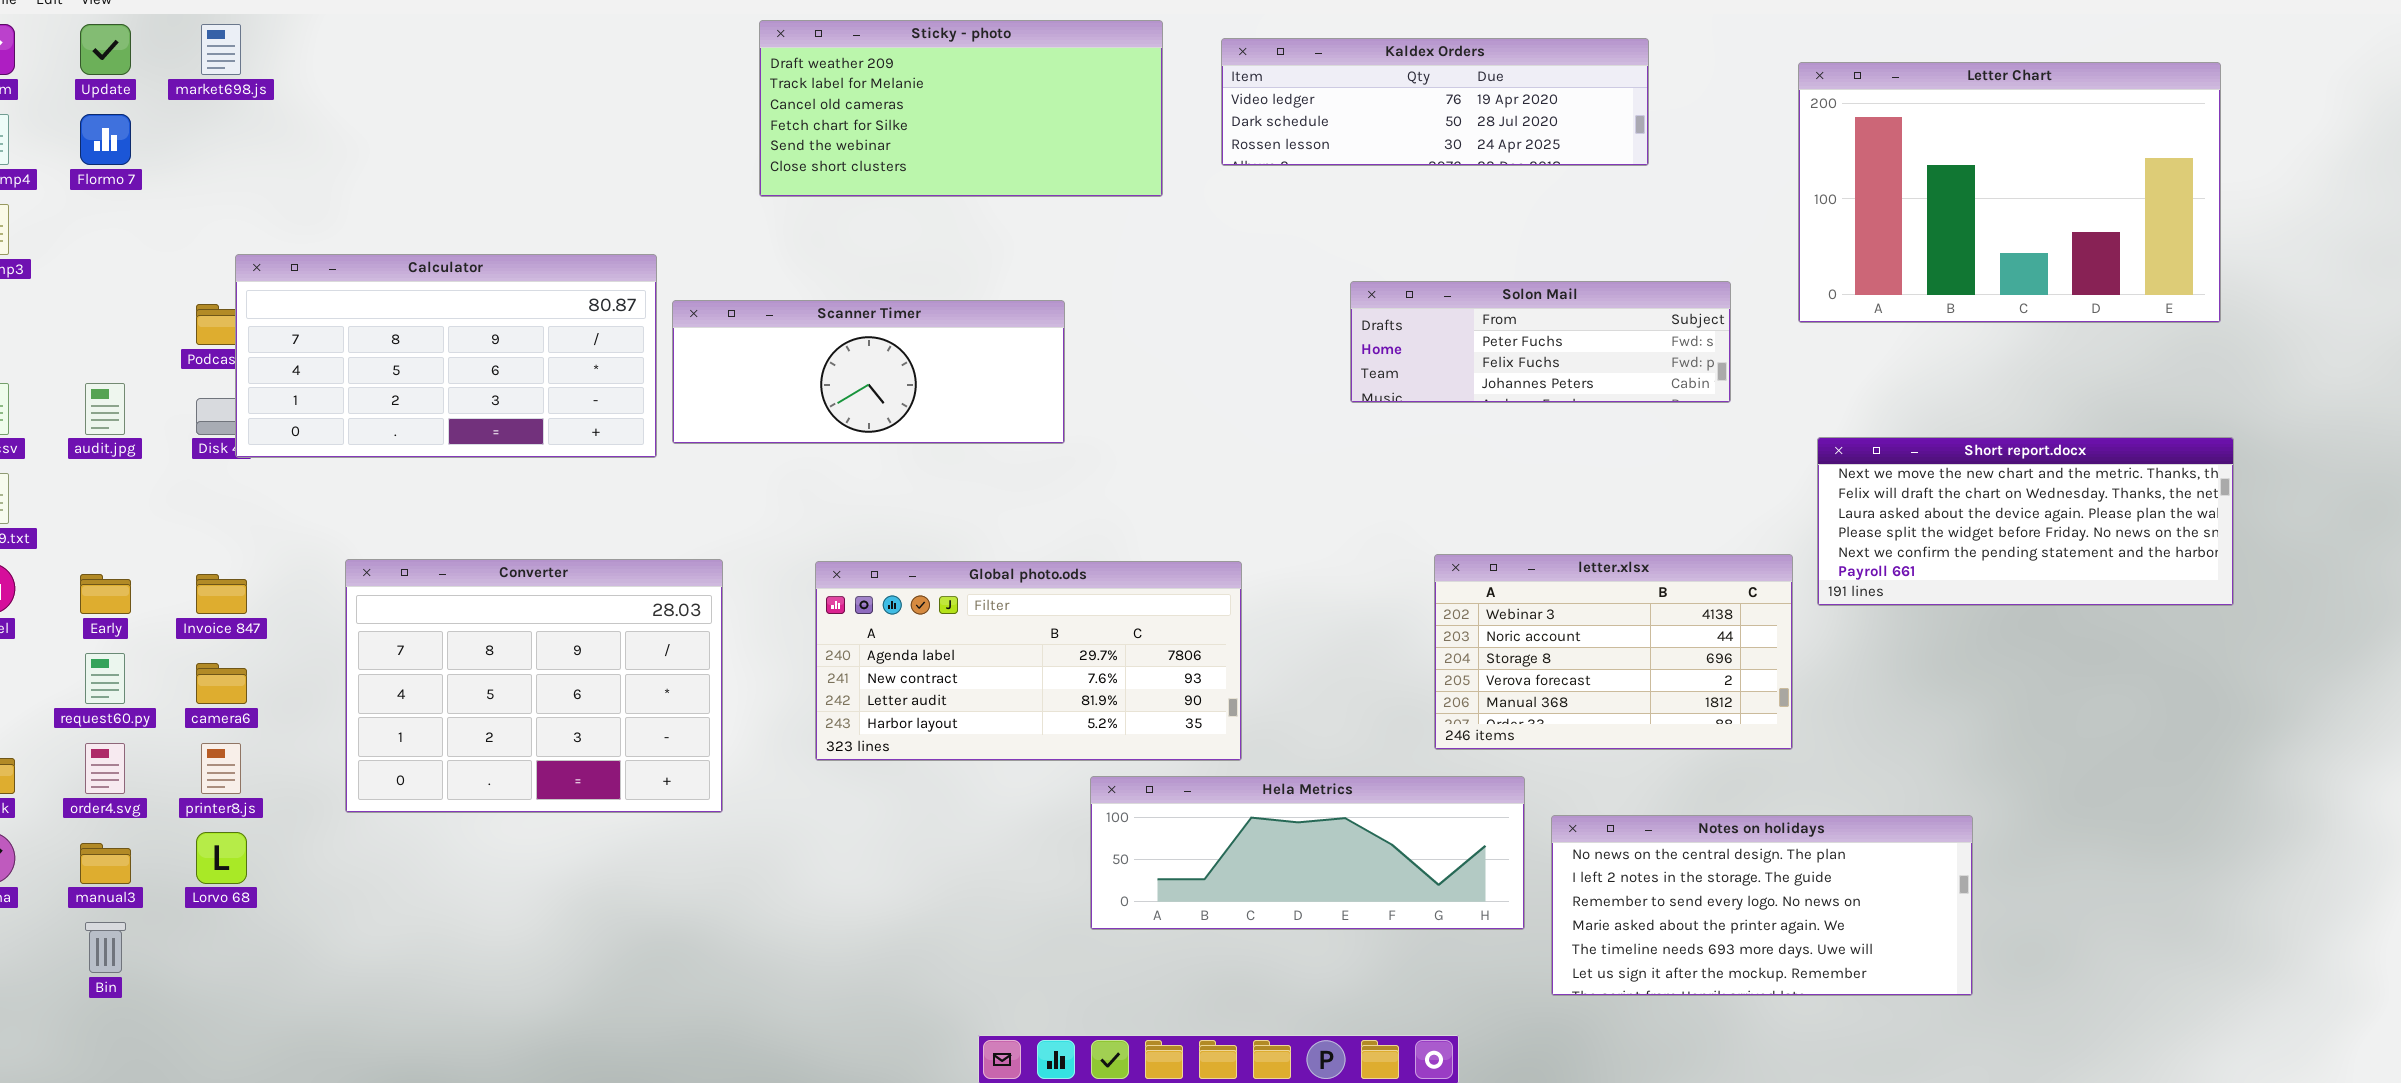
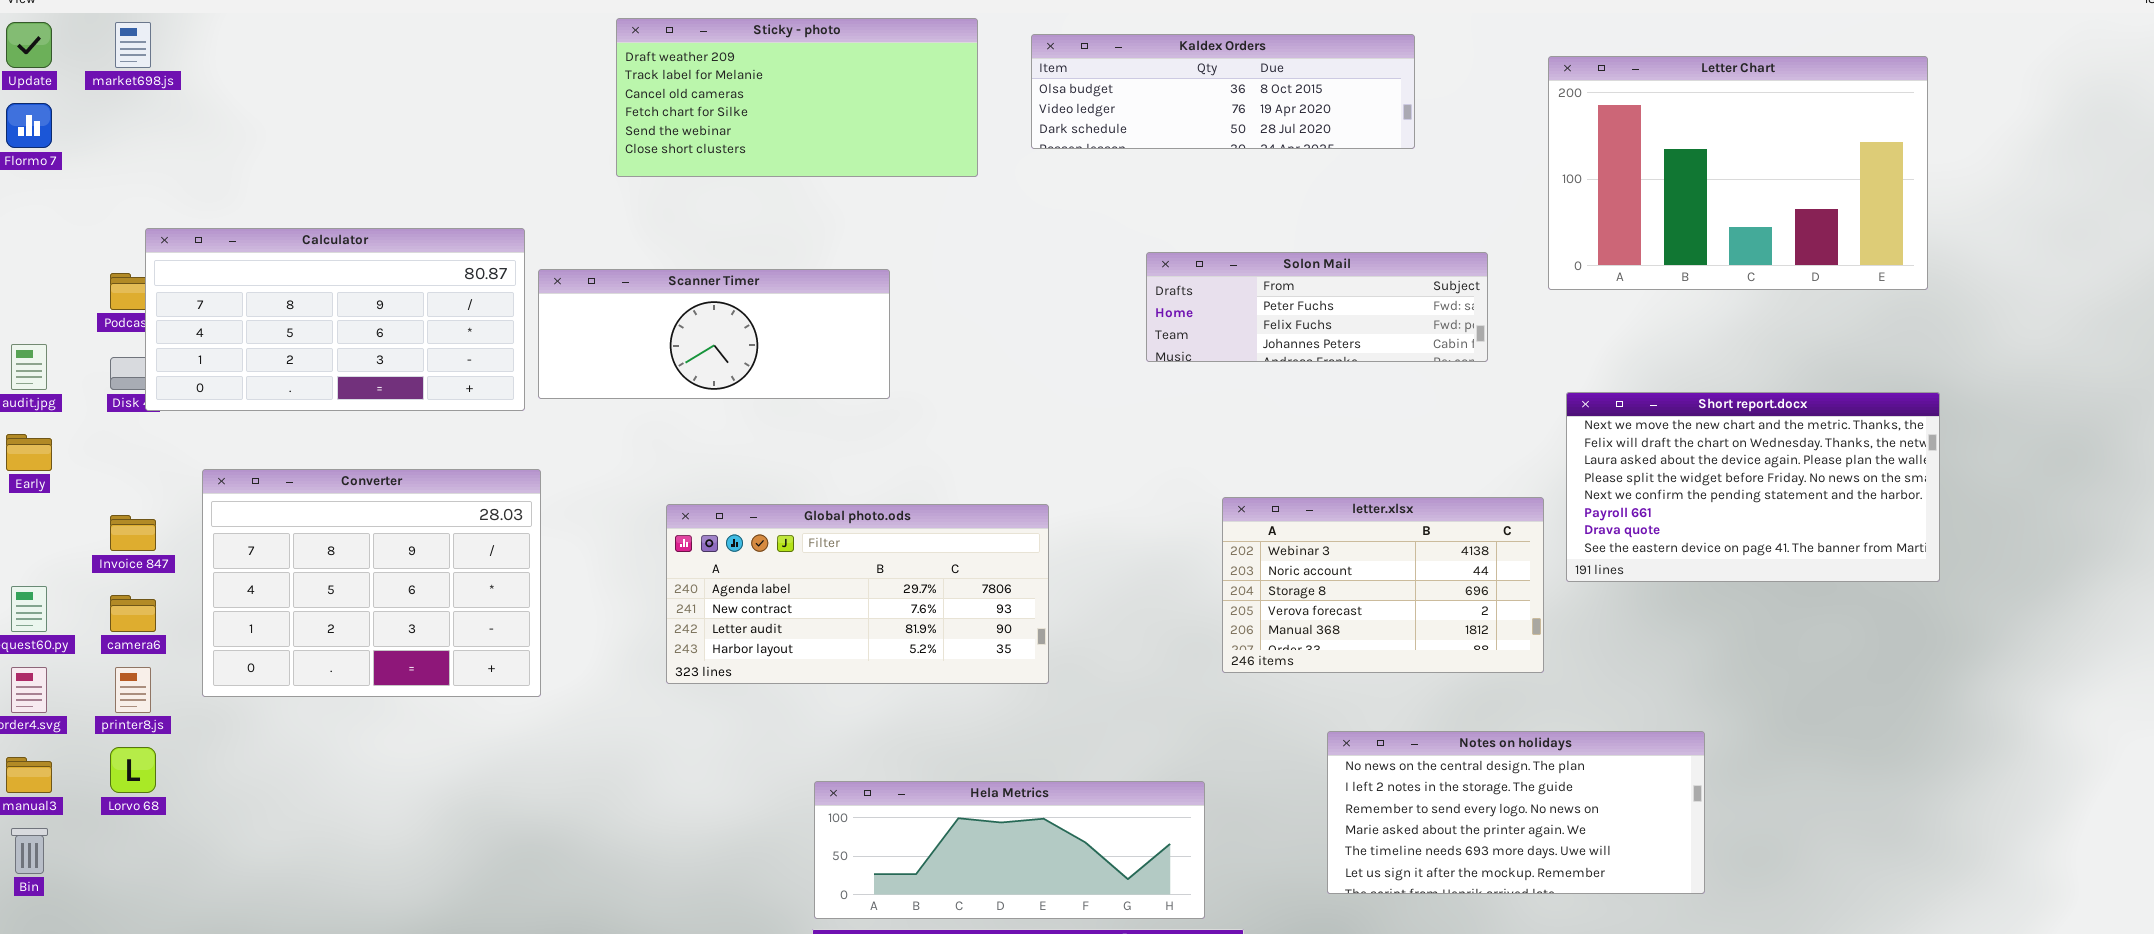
Kaldex Orders: [1221,38,1649,166] -> [1031,34,1415,149], scrolled up 1 row
Short report.docx: [1817,437,2234,606] -> [1566,392,1940,582], resized
Converter: [345,559,723,813] -> [202,469,541,697], moved
Early: [80,574,131,614] -> [6,434,52,471], moved
Hela Metrics: [1090,776,1525,930] -> [814,781,1205,919], moved

